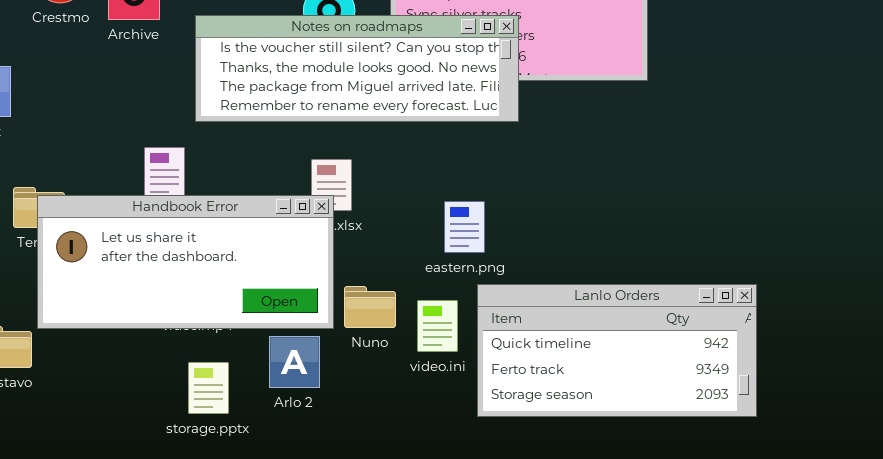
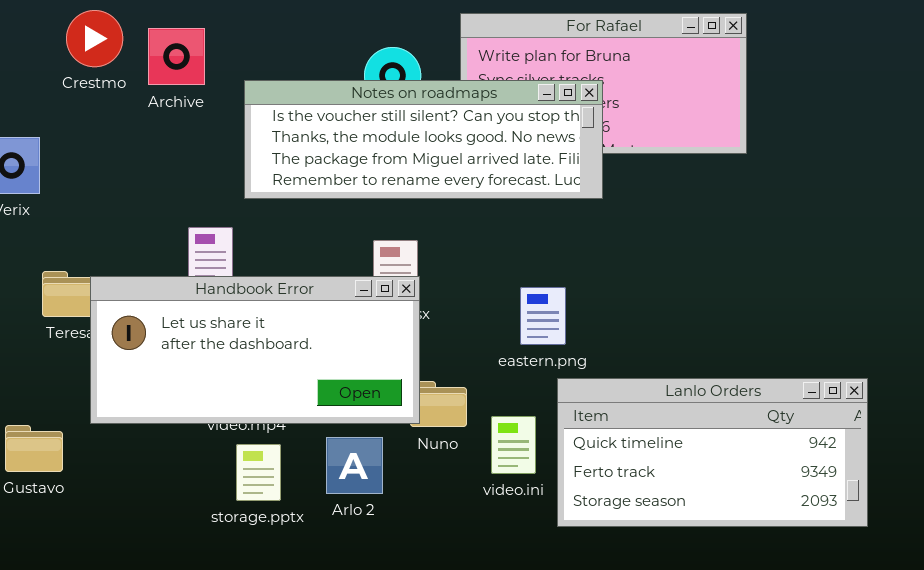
Handbook Error: [37,195,334,329] -> [90,276,420,424], moved
video.ini: [417,300,458,352] -> [491,416,536,474], moved
storage.pptx: [188,362,229,414] -> [236,444,281,501], moved

